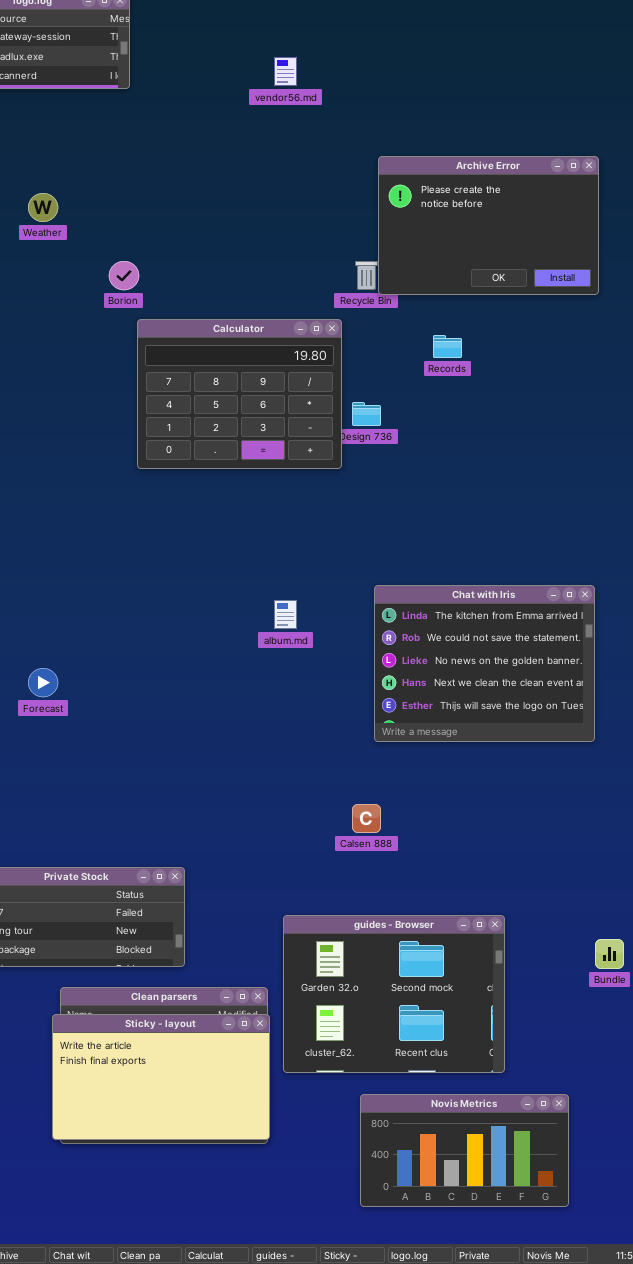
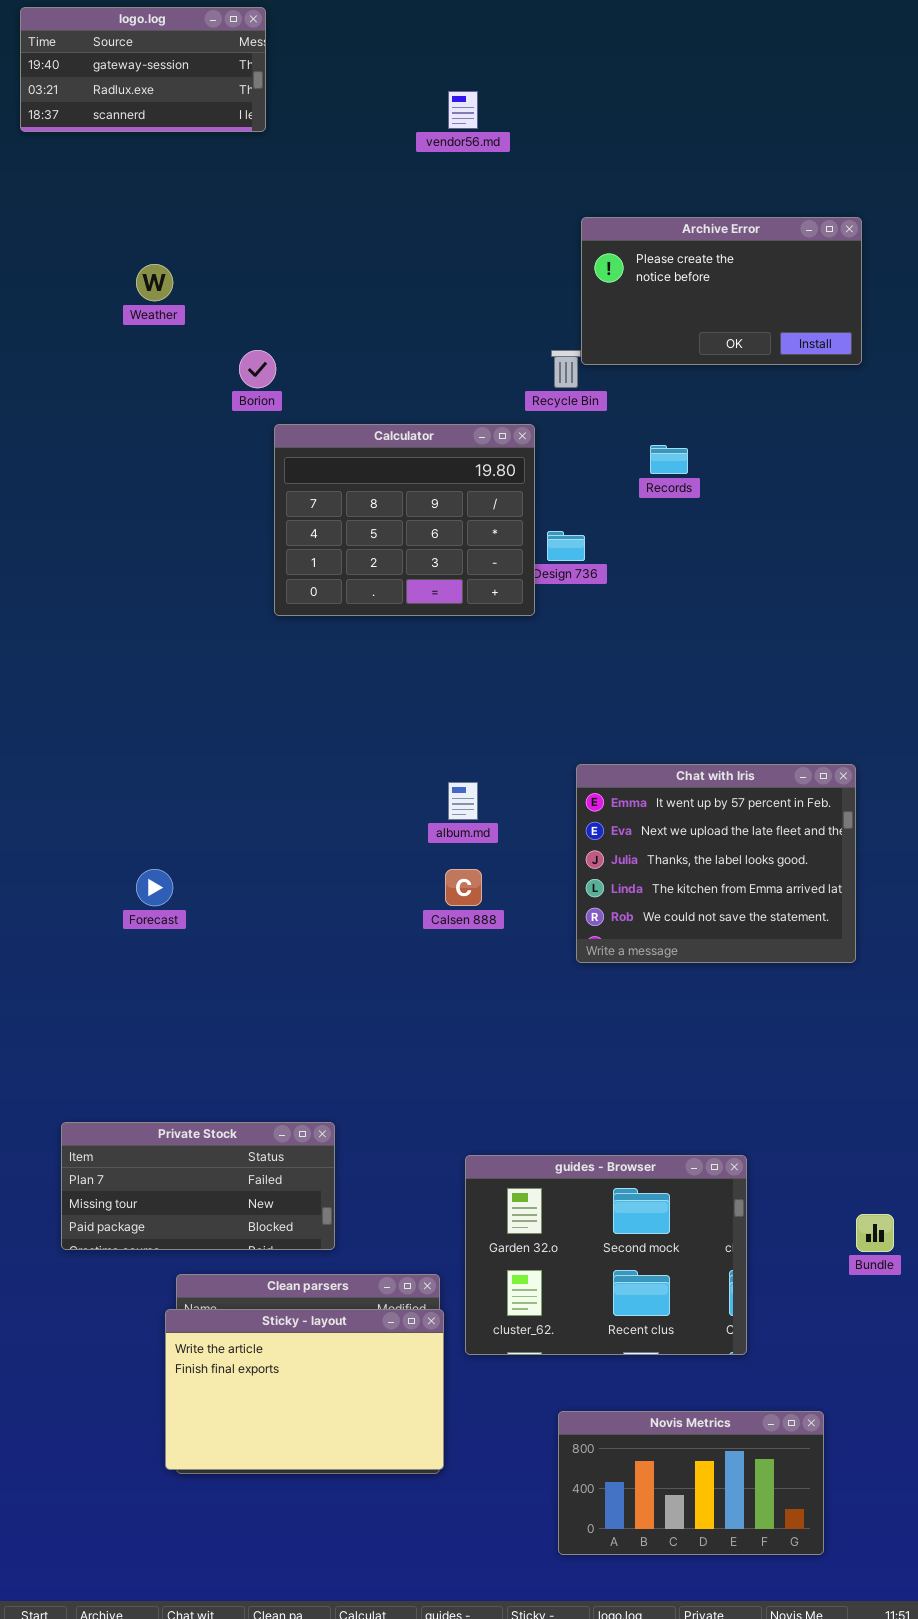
Archive Error: [378,156,599,295] -> [581,217,862,365], resized
Chat with Iris: [374,585,595,742] -> [576,764,856,963], scrolled up 3 rows
Calsen 888: [352,804,381,833] -> [445,869,482,906], moved
guides - Browser: [283,915,505,1073] -> [465,1155,747,1355], moved

